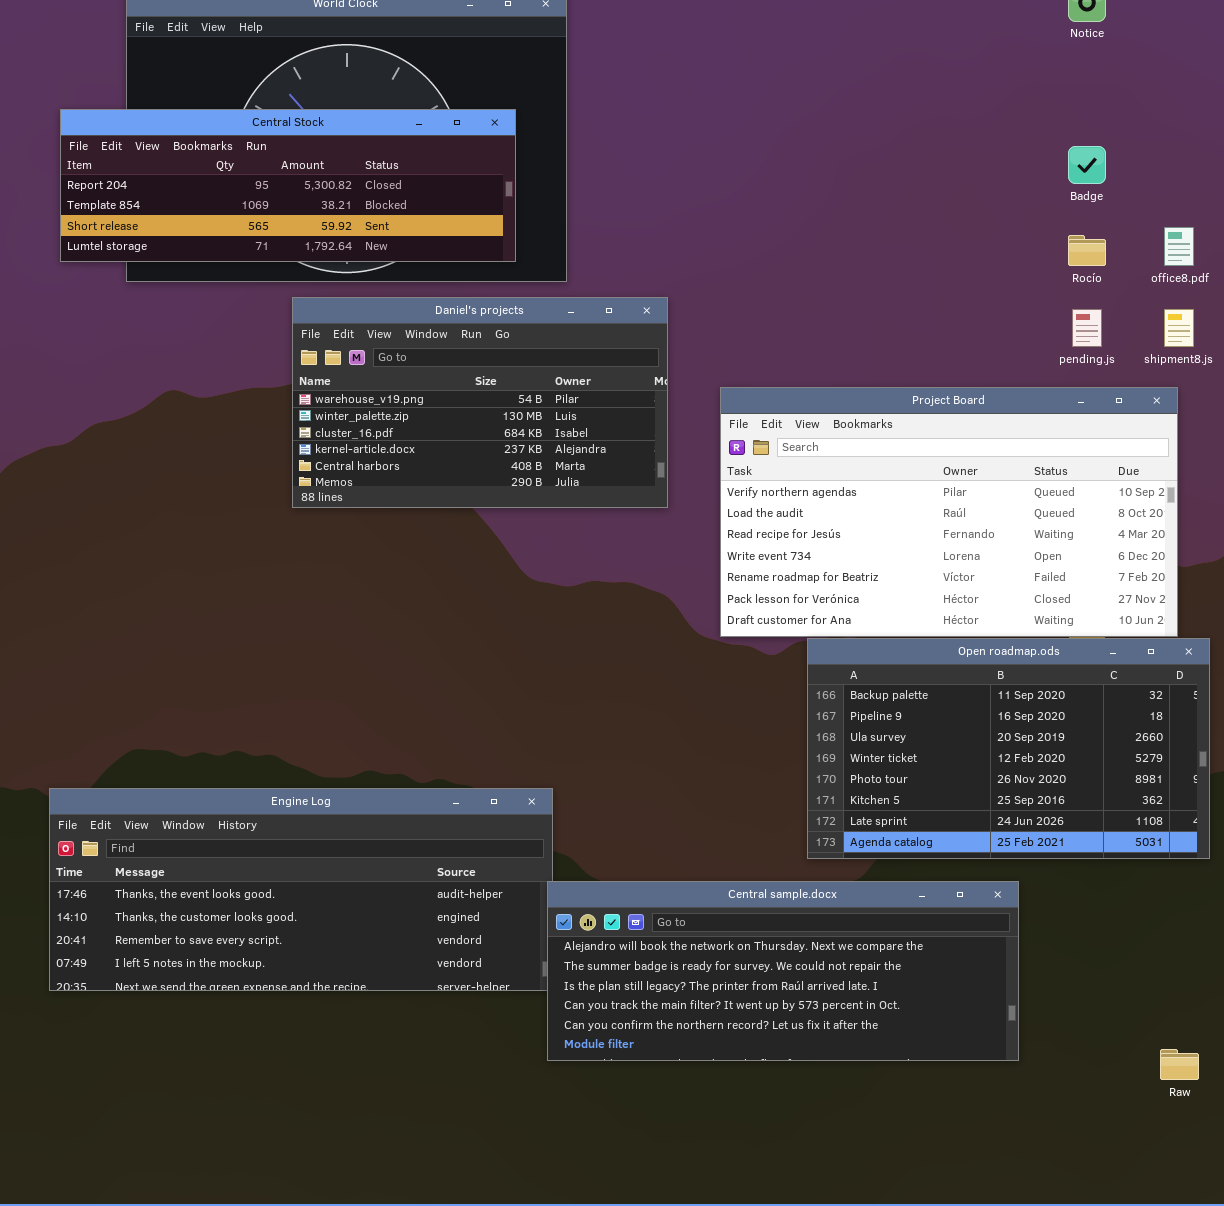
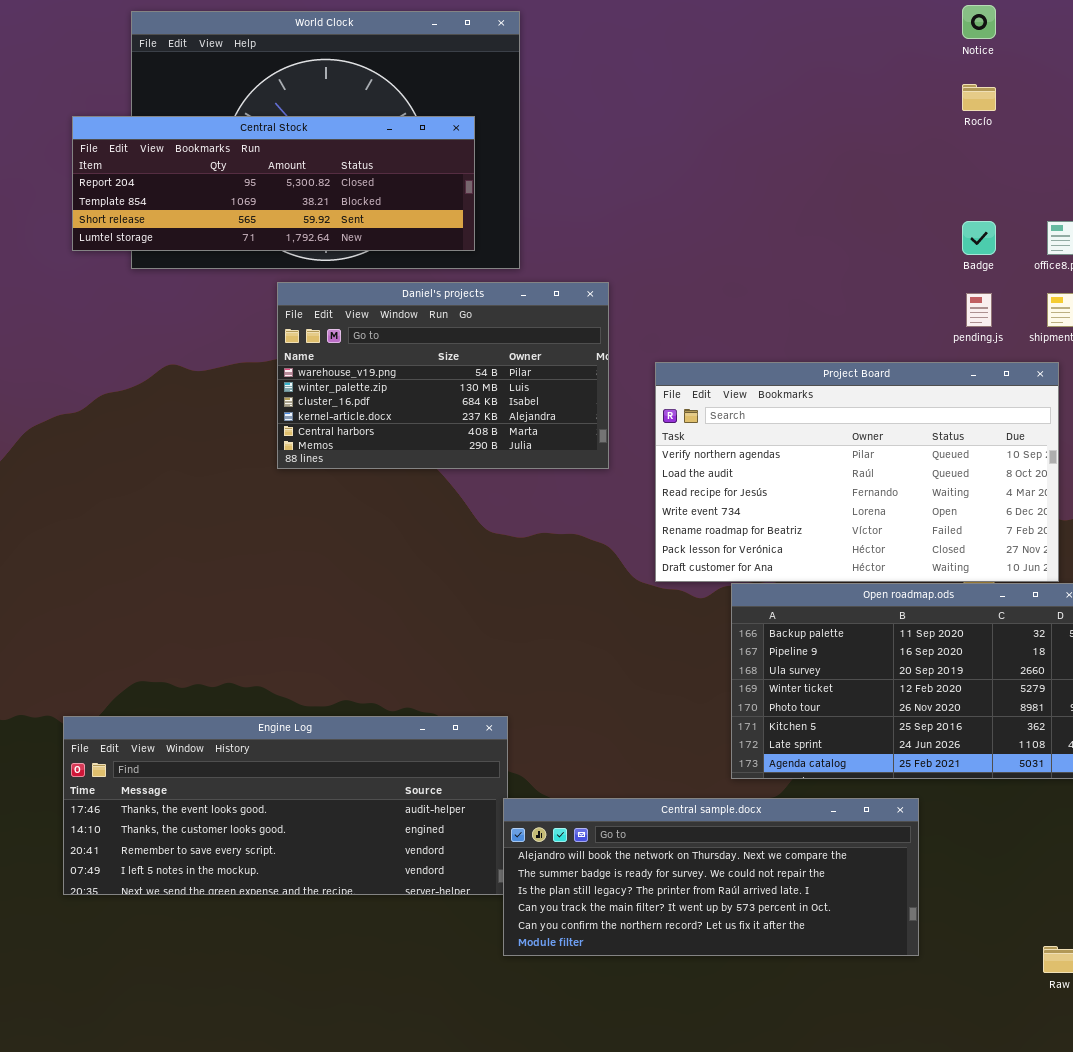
Badge: [1068,146,1106,184] -> [962,221,996,255], moved
Rocío: [1068,235,1106,266] -> [962,84,996,111], moved

